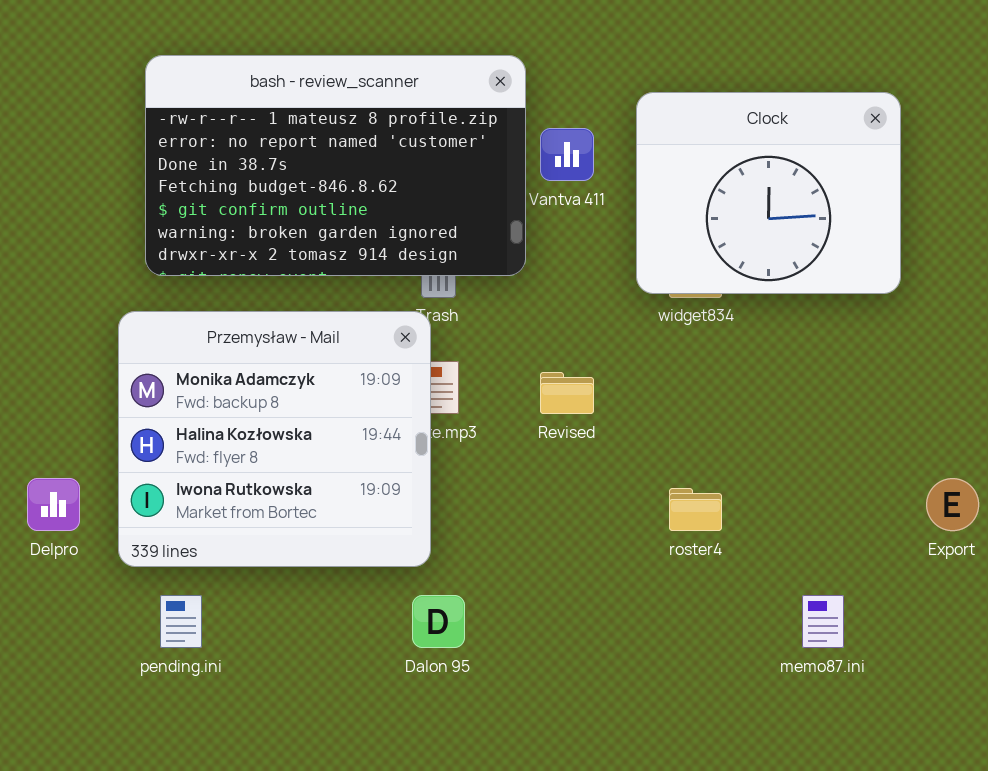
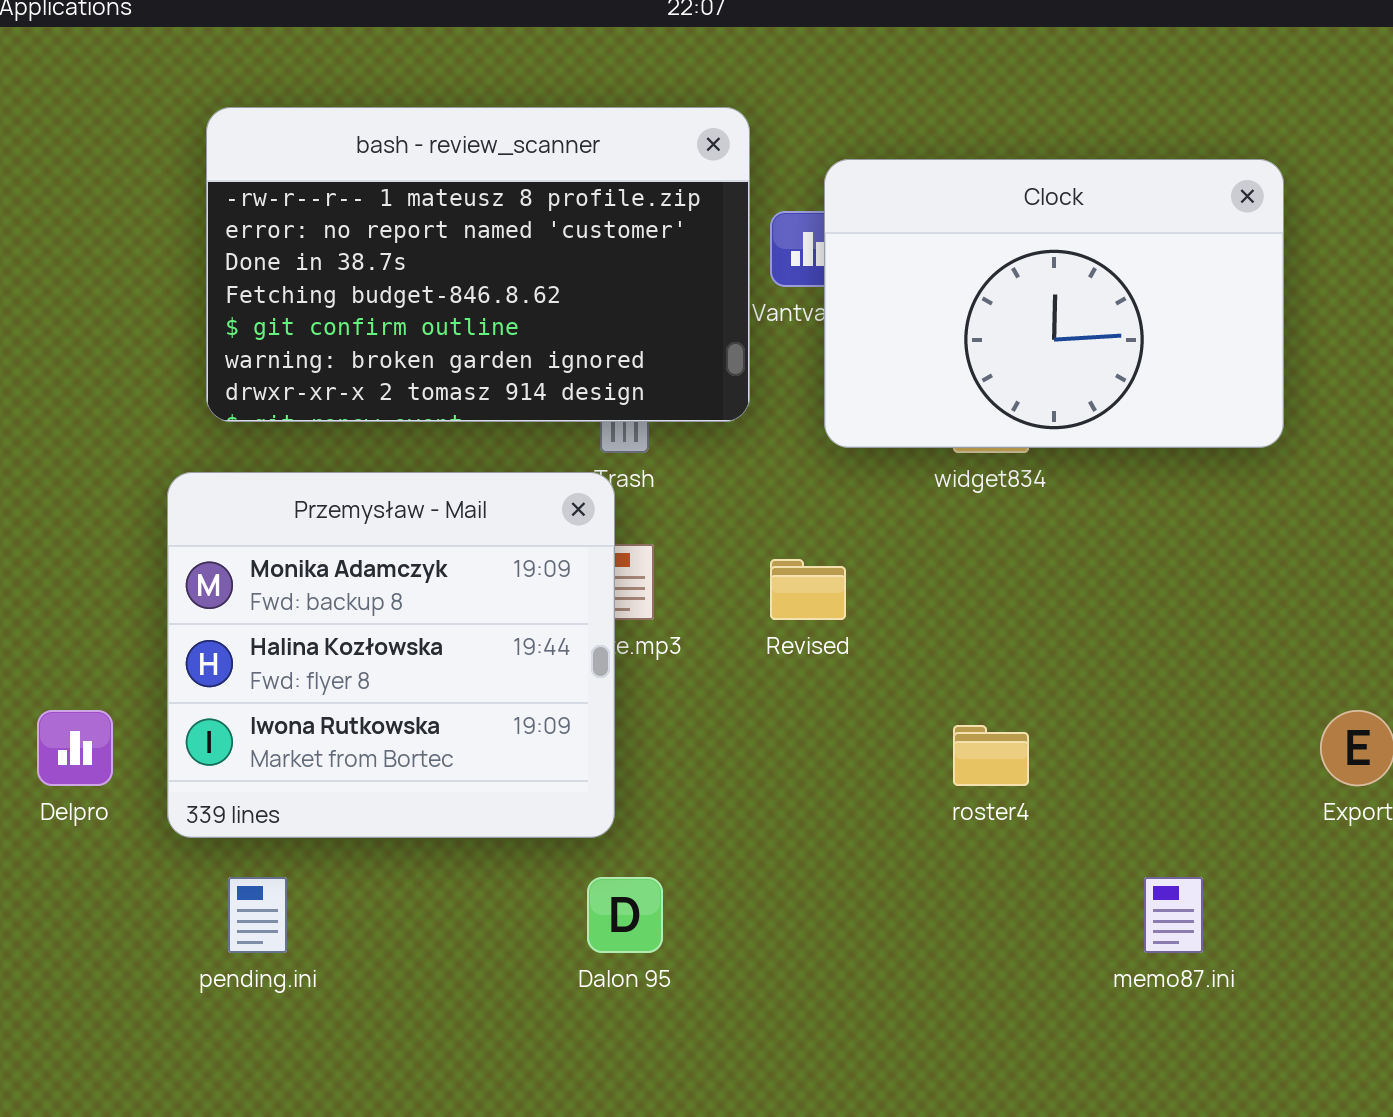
Clock: [636,92,901,294] -> [824,159,1284,448], resized

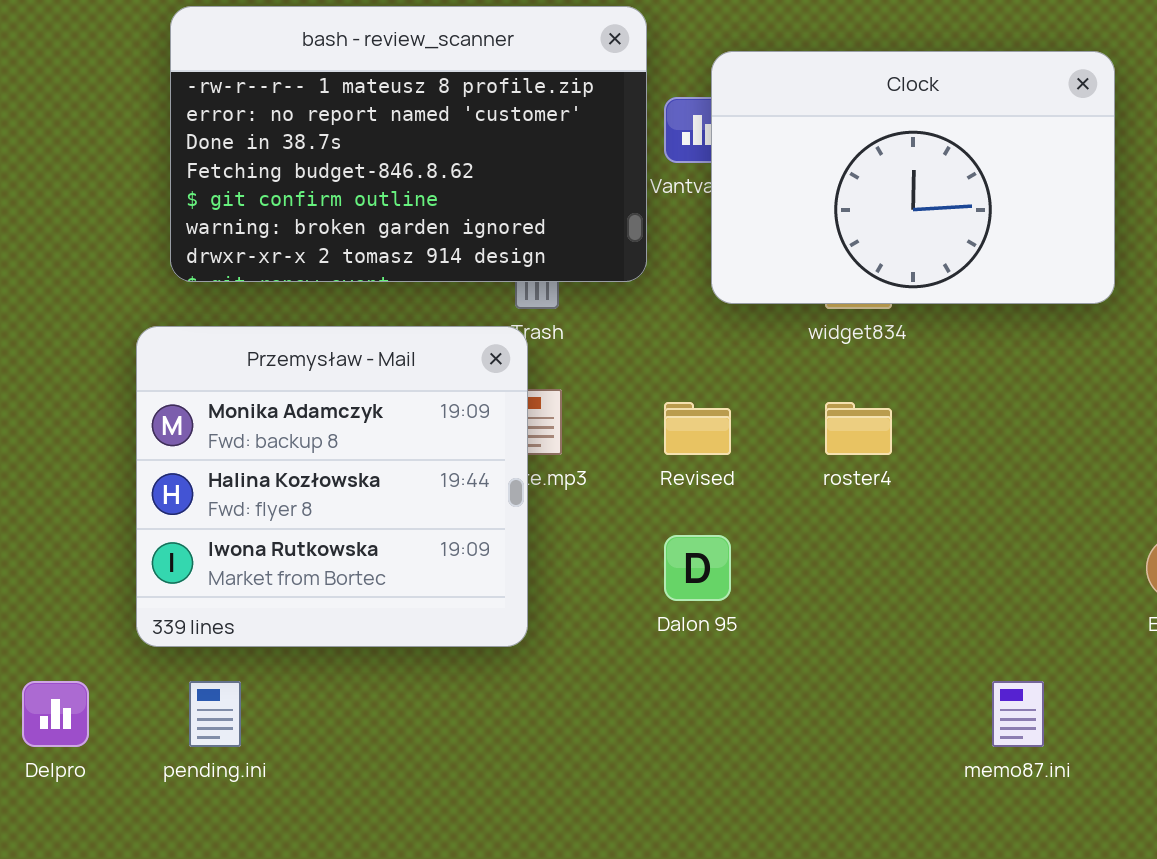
Delpro: [37,710,113,786] -> [22,681,89,747], moved
roster4: [953,725,1029,786] -> [825,402,892,455], moved
Dalon 95: [587,877,663,953] -> [664,535,731,601], moved

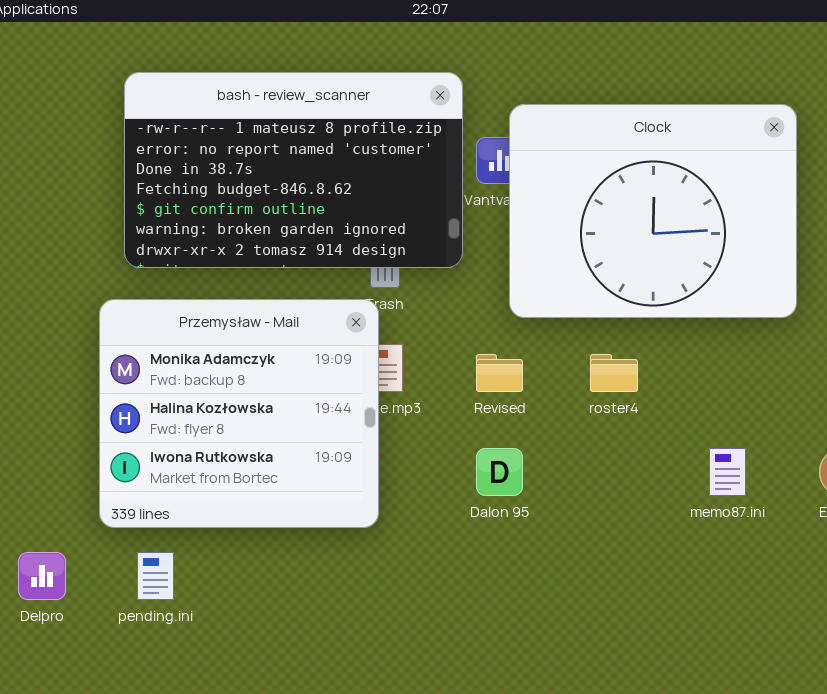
Clock: [711,51,1115,304] -> [509,104,797,318], resized
memo87.ini: [992,681,1044,747] -> [709,448,746,496], moved

